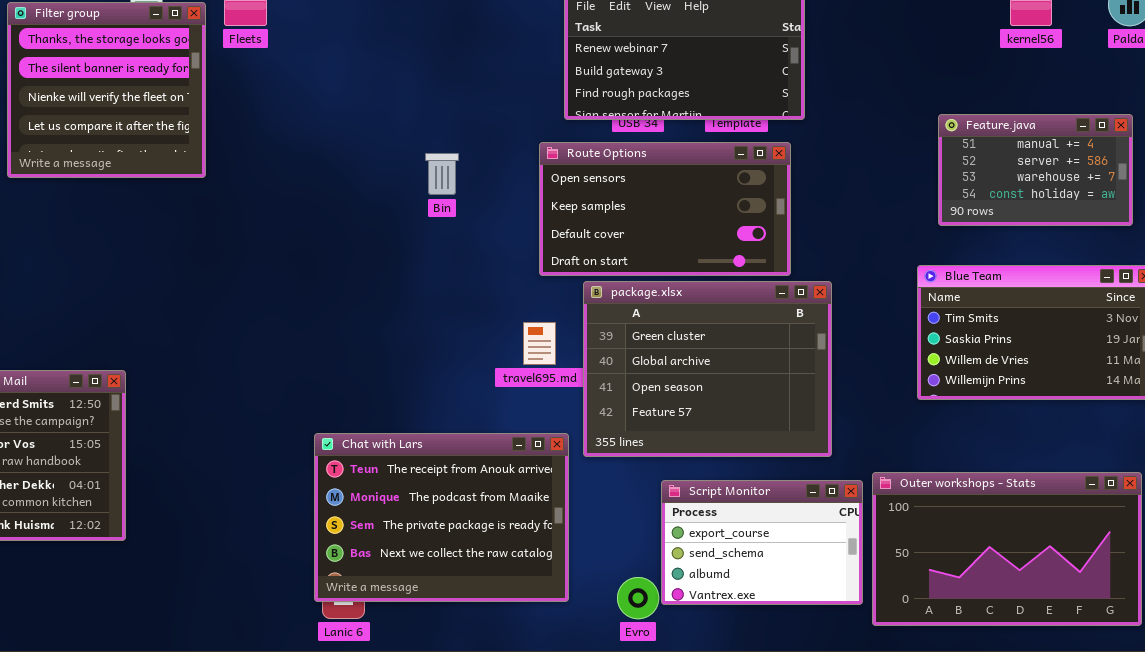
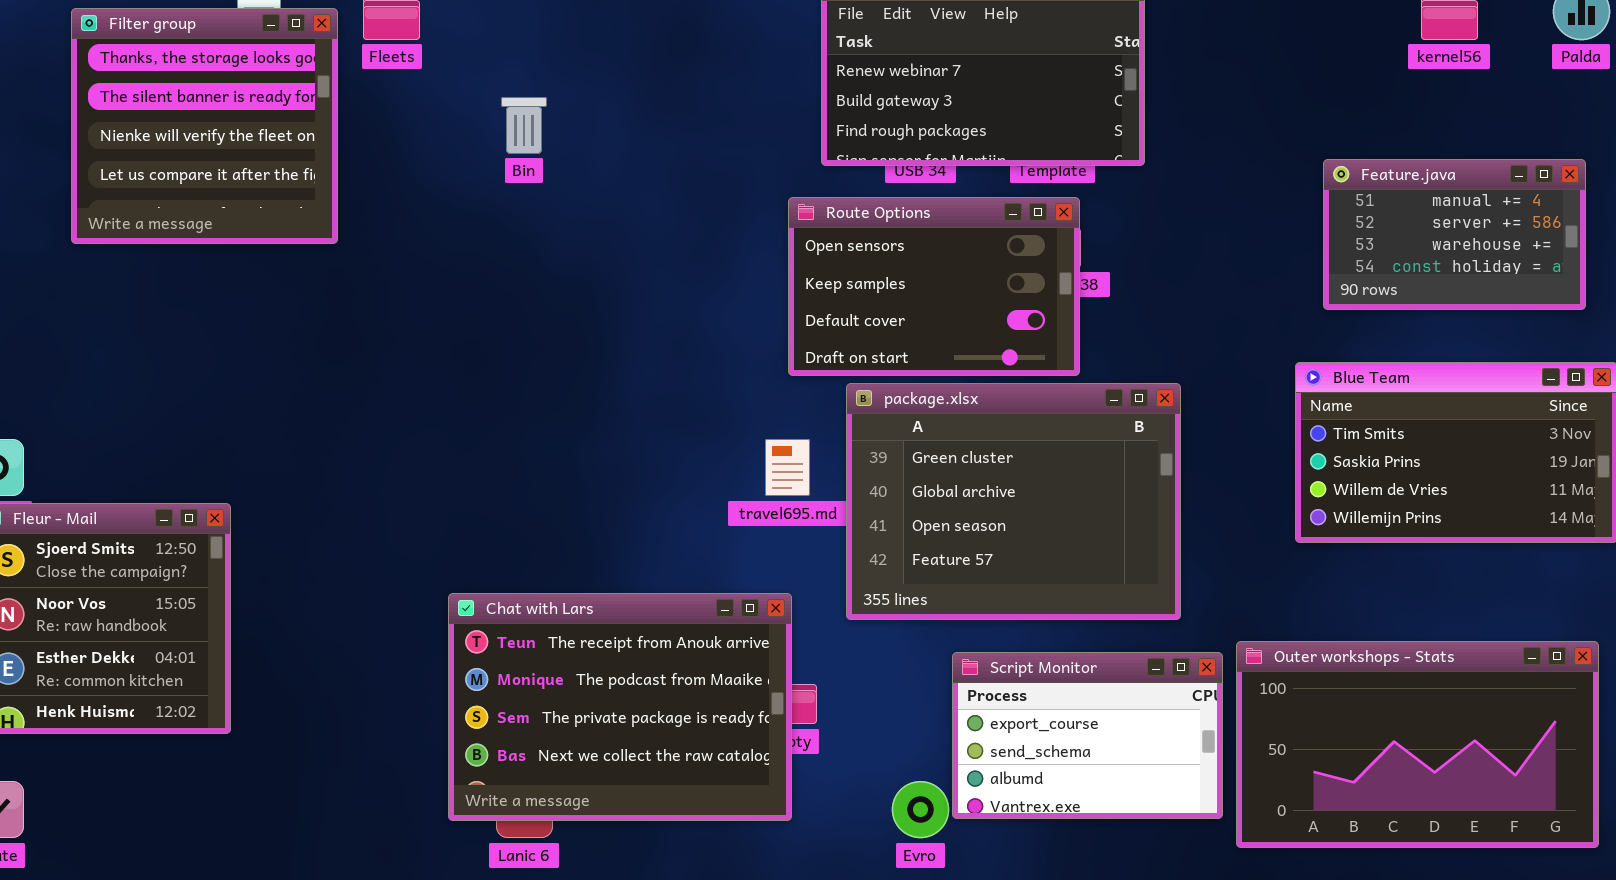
Route Options: [539,142,791,276] -> [788,197,1080,376], resized
Bin: [425,153,459,195] -> [501,97,547,154], moved
Chat with Lars: [314,433,569,602] -> [448,593,792,821], moved

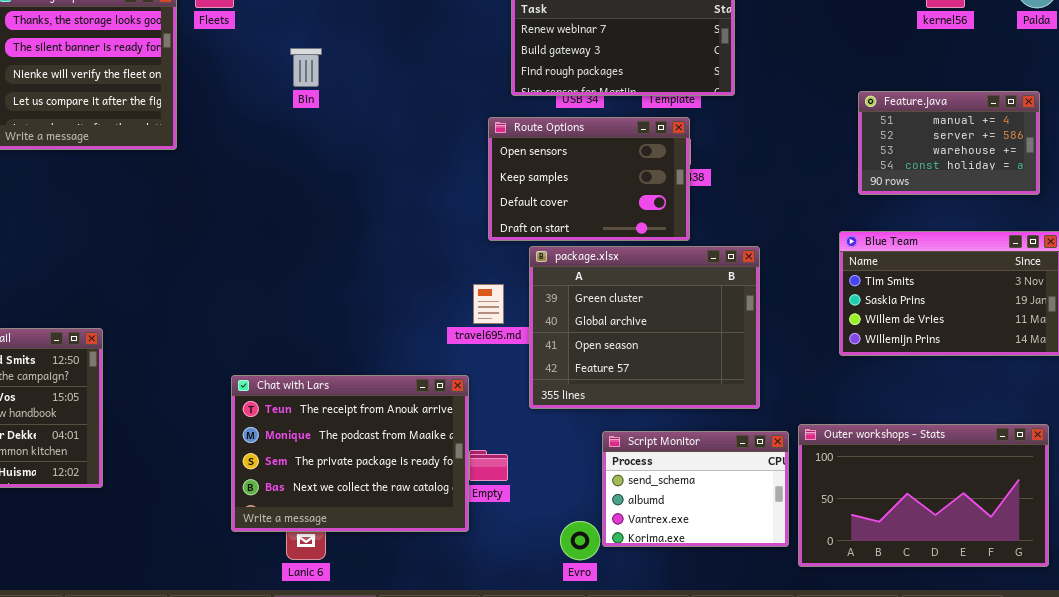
Chat with Lars: [448,593,792,821] -> [231,375,469,532], moved
Script Monitor: [952,652,1223,819] -> [602,431,789,547], scrolled down 1 row

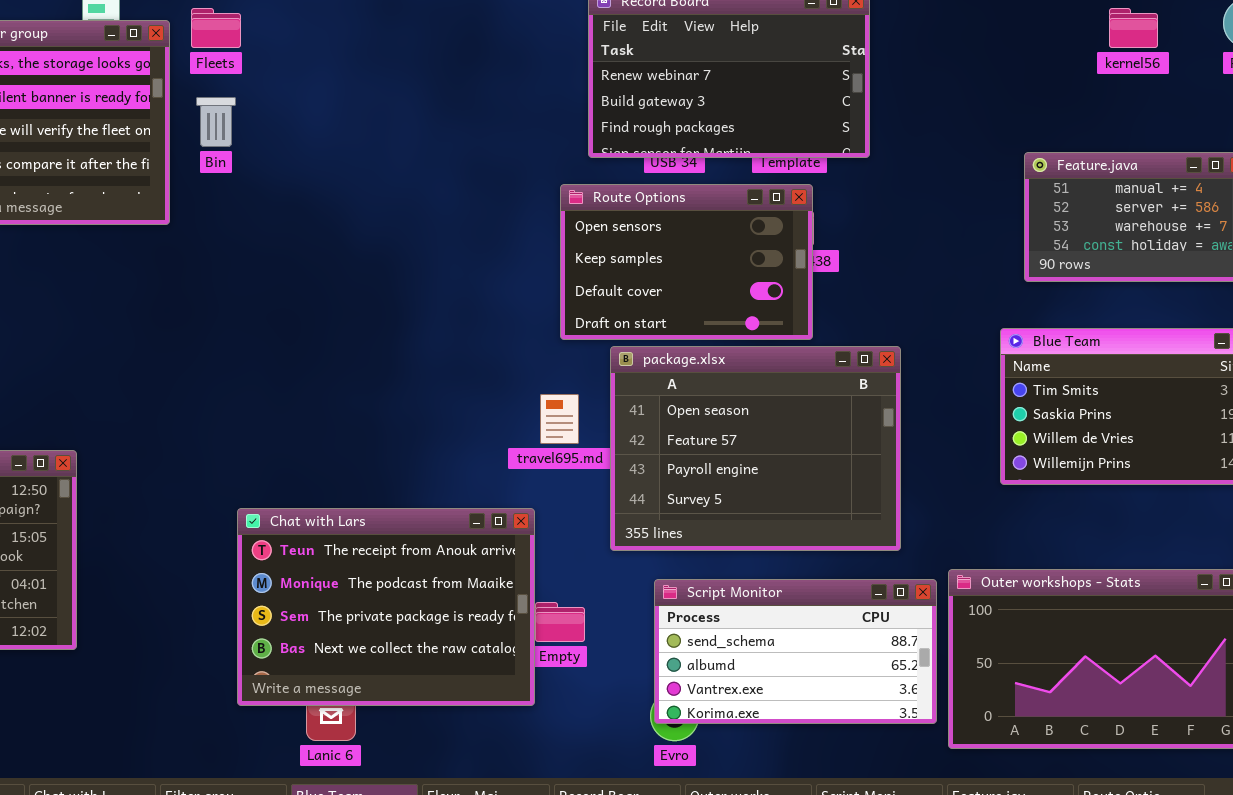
Bin: [290,48,322,87] -> [196,97,236,147], moved
package.xlsx: [529,246,760,409] -> [610,346,901,551], scrolled down 2 rows
Script Monitor: [602,431,789,547] -> [654,579,937,724], resized

